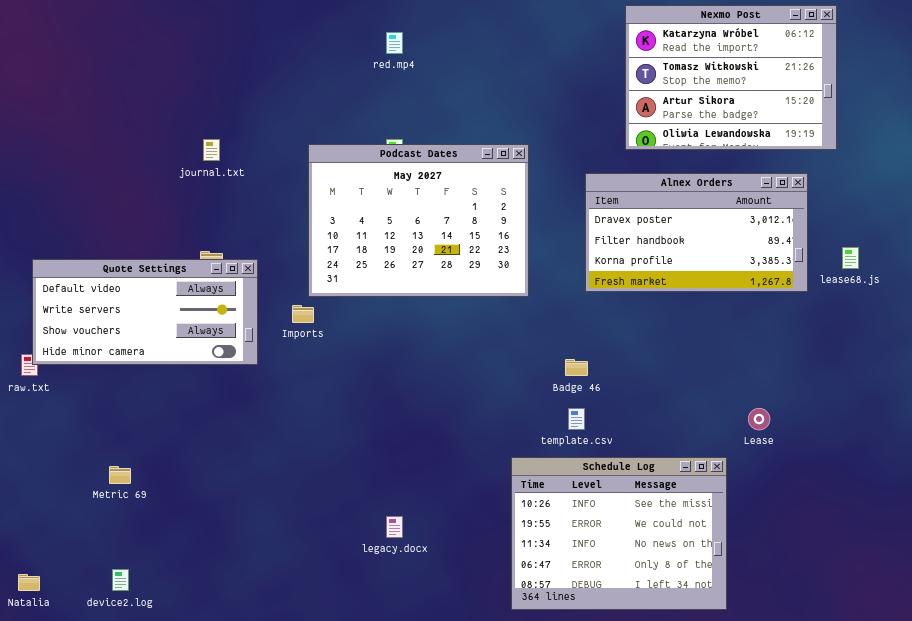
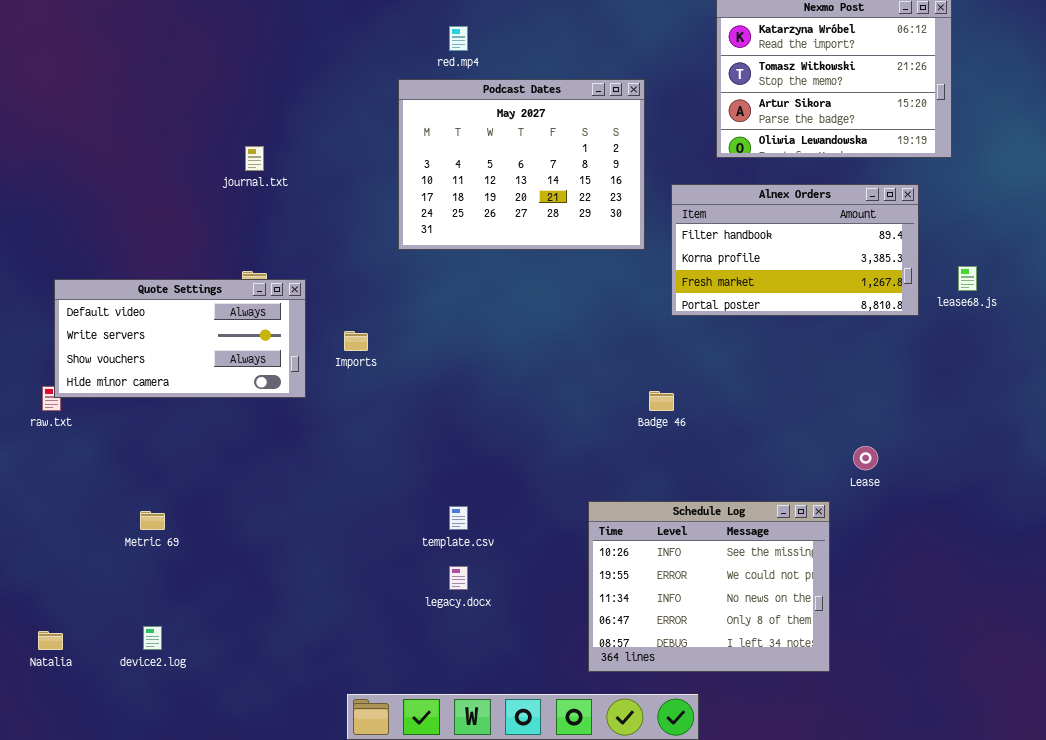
Podcast Dates: [308,144,529,297] -> [398,79,645,250], moved
Alnex Orders: [585,173,808,292] -> [671,184,919,316], scrolled down 1 row
template.csv: [568,408,585,430] -> [449,506,468,530], moved

